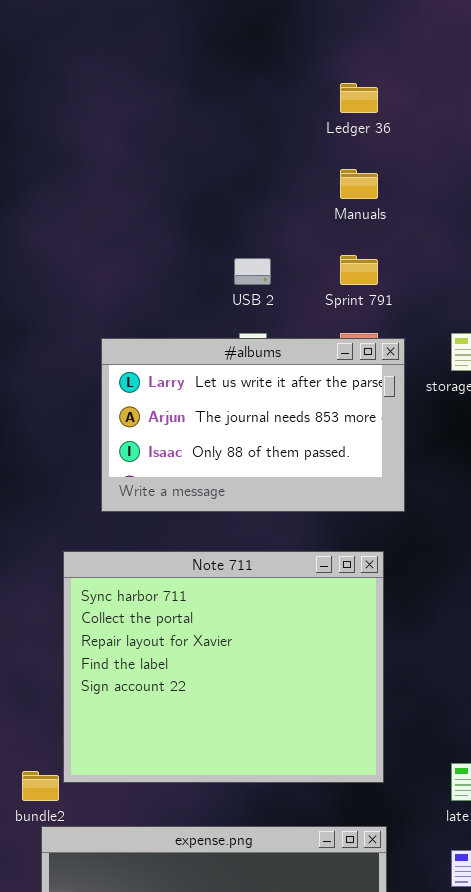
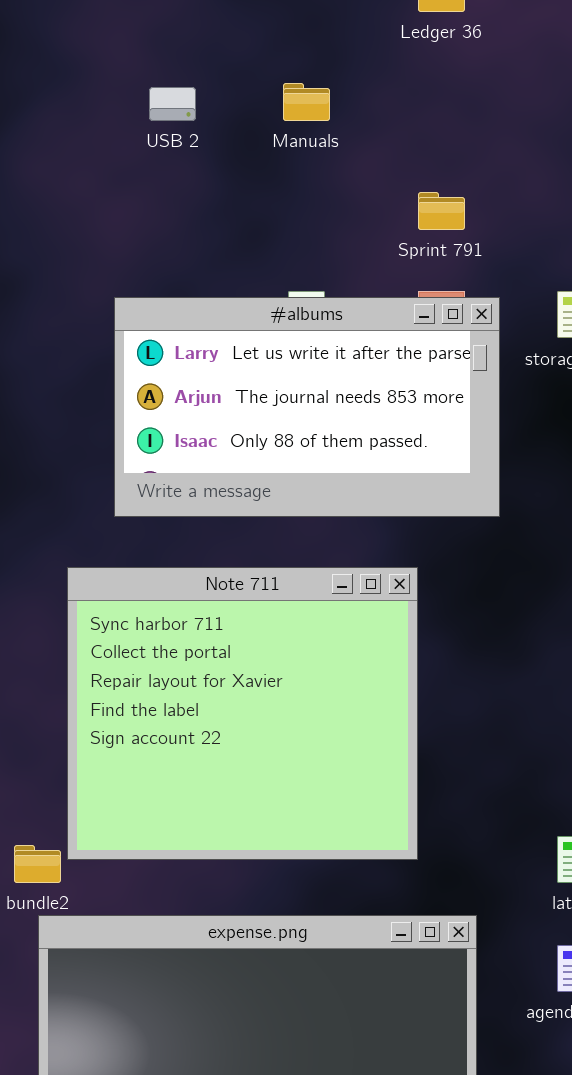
Manuals: [340,169,378,199] -> [283,83,330,121], moved
USB 2: [234,258,271,285] -> [149,87,196,121], moved
Note 711: [63,551,384,783] -> [67,567,418,860], resized

